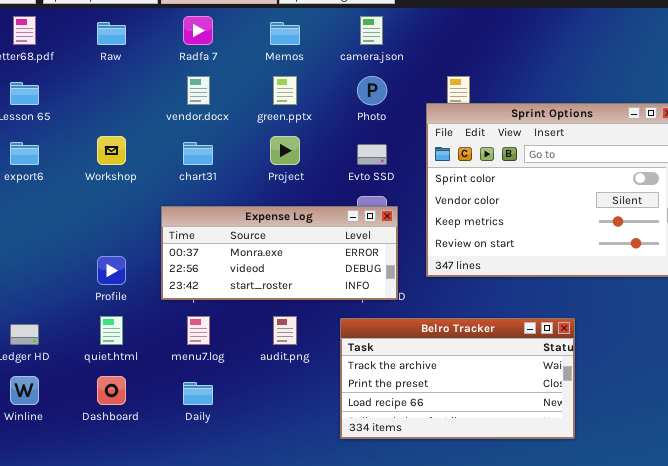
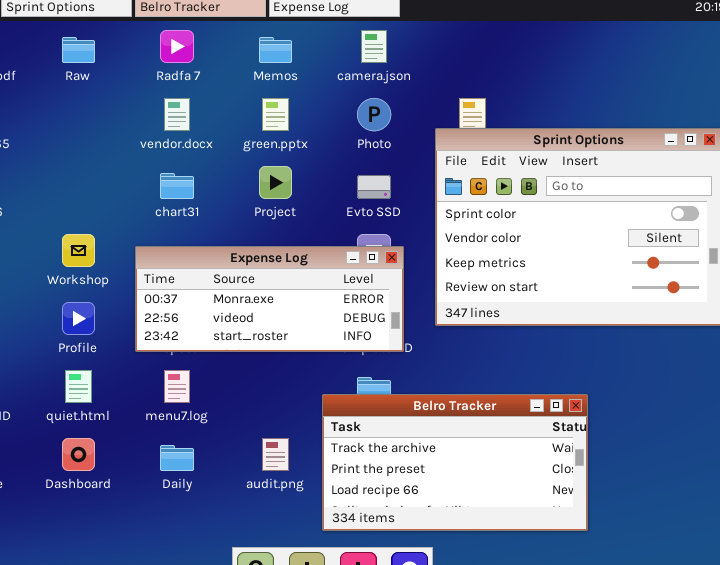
Workshop: [97,136,126,165] -> [62,234,95,267], moved
audit.png: [273,316,297,345] -> [262,438,289,471], moved
Belro Tracker: [340,318,575,439] -> [322,394,588,531], moved

